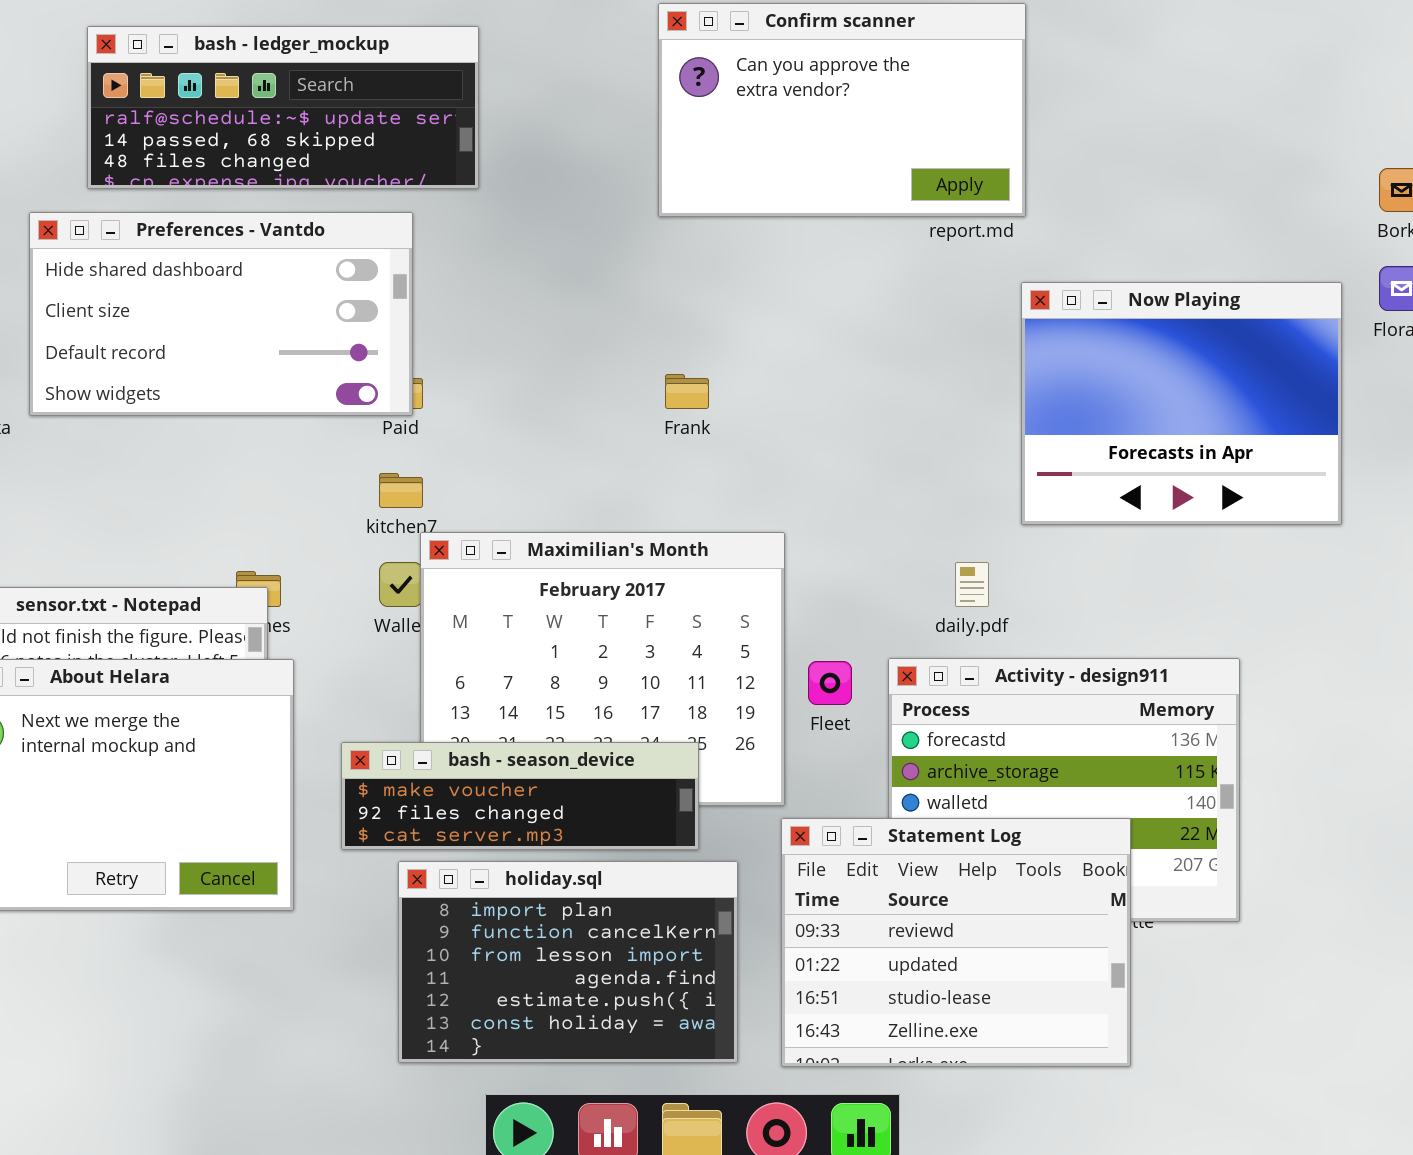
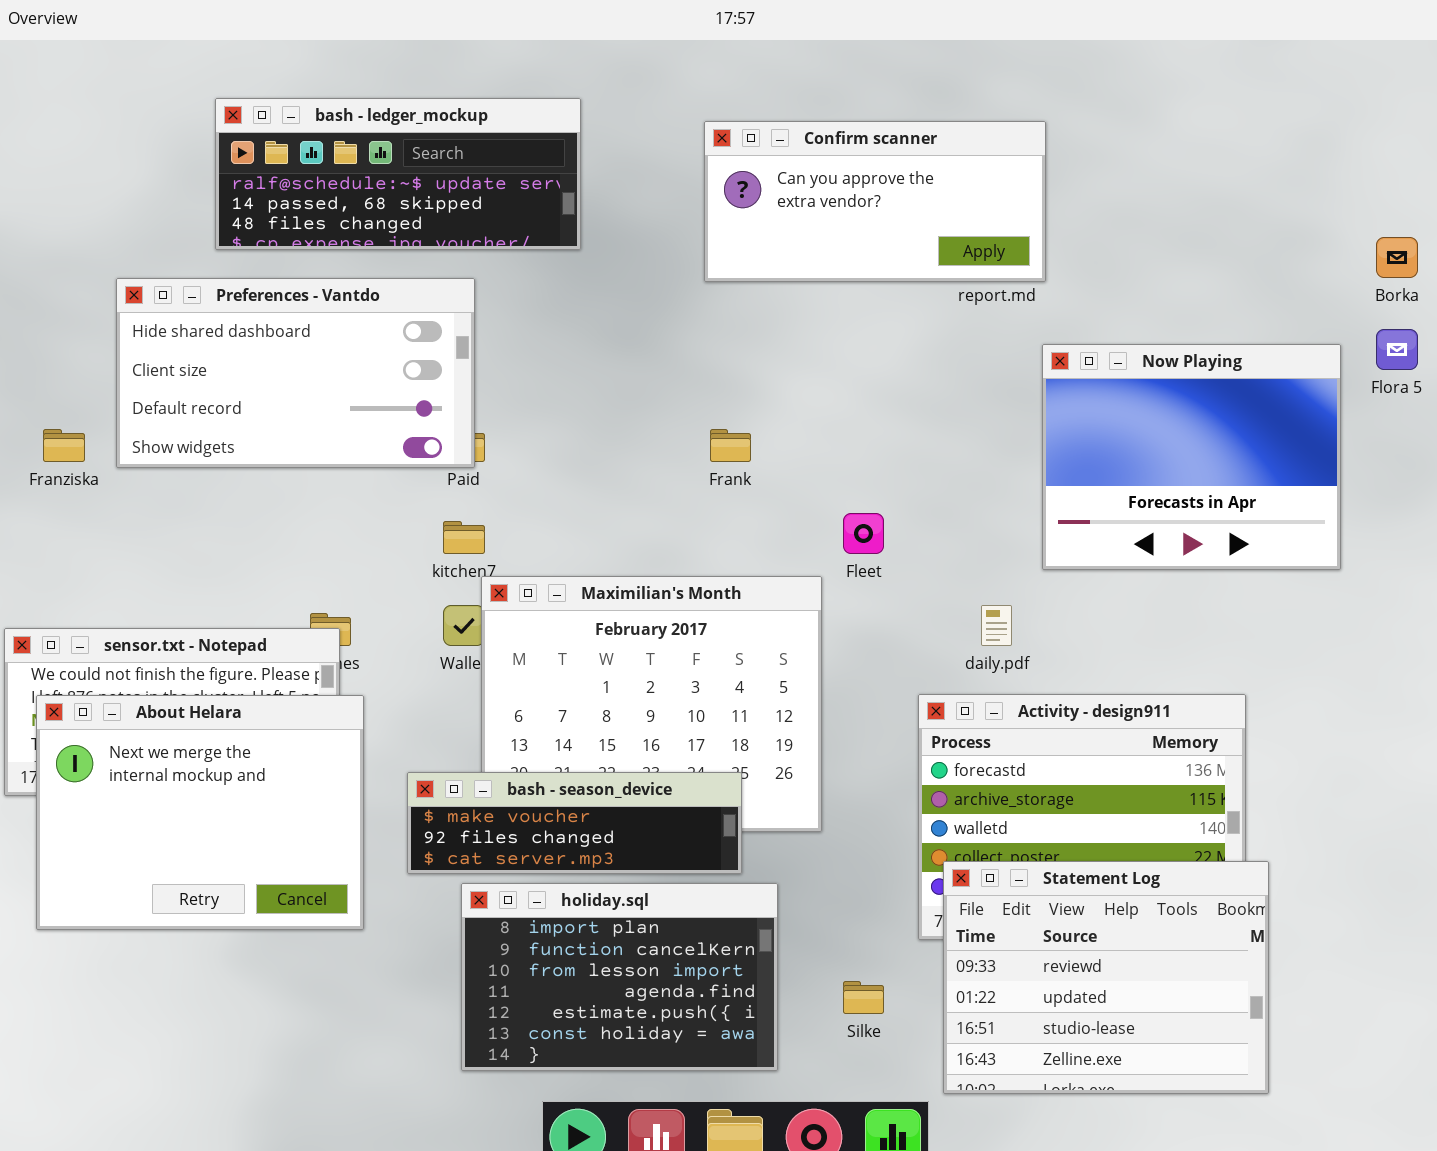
Confirm scanner: [658,3,1026,217] -> [704,121,1046,282], resized
bash - ledger_mockup: [87,26,479,189] -> [215,98,581,250], moved
Fleet: [808,661,852,705] -> [843,513,884,554], moved
Statement Log: [781,818,1131,1067] -> [943,861,1269,1094], moved

